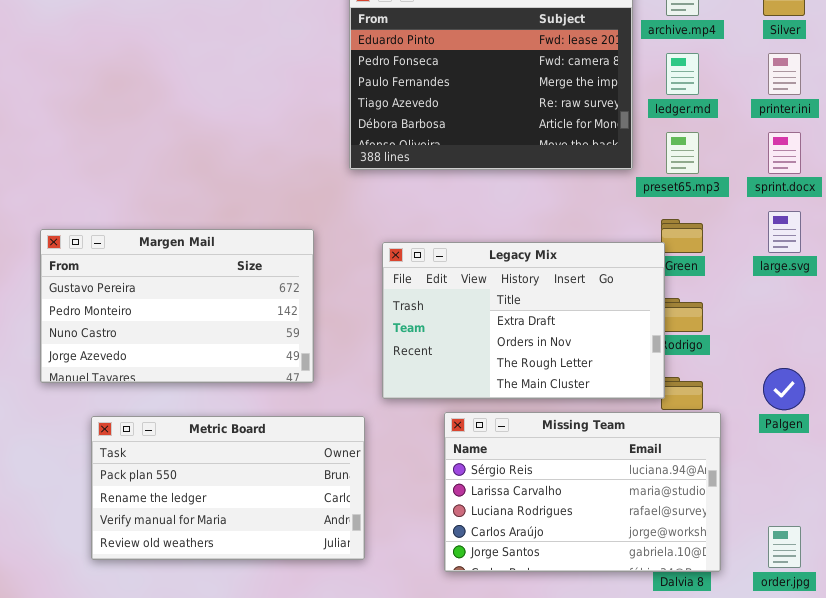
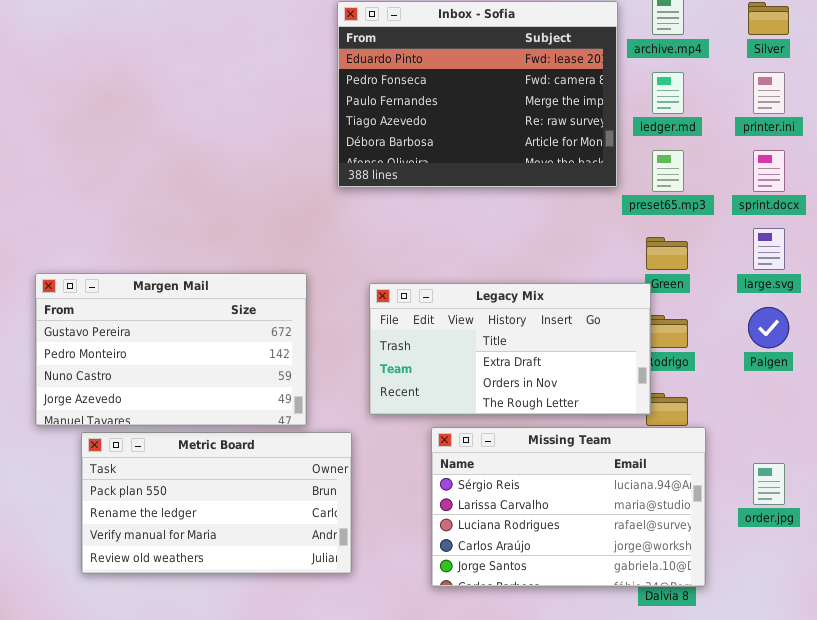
Margen Mail: [40,229,314,383] -> [35,273,307,426], moved
Legacy Mix: [382,242,665,399] -> [369,283,651,415], resized
Palgen: [763,368,805,410] -> [748,307,789,348], moved
order.jpg: [768,526,801,568] -> [753,463,785,505], moved

